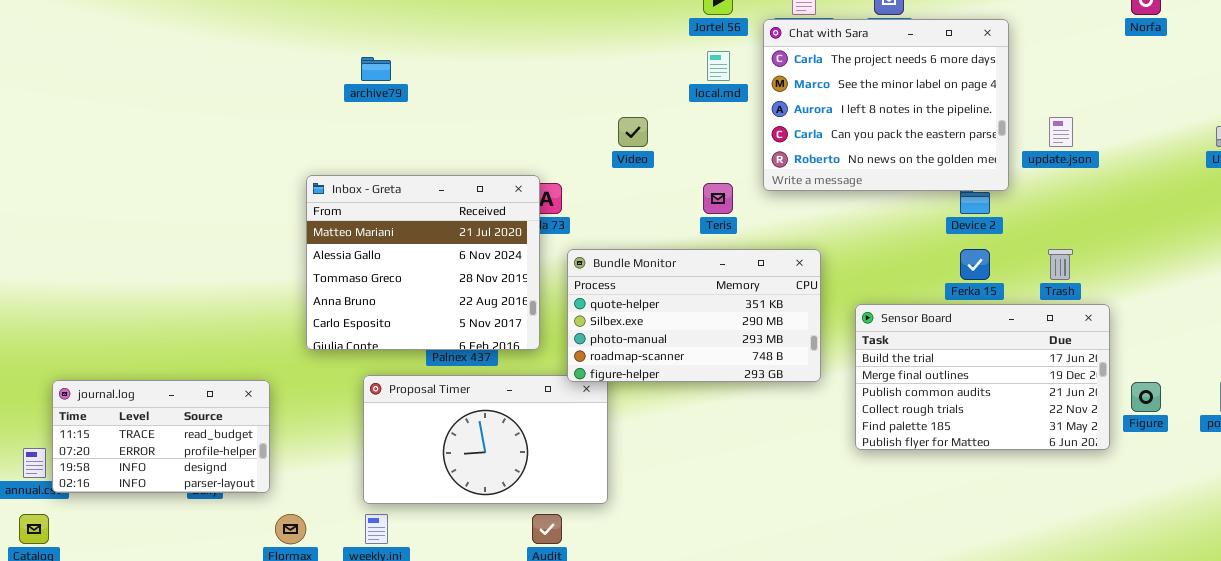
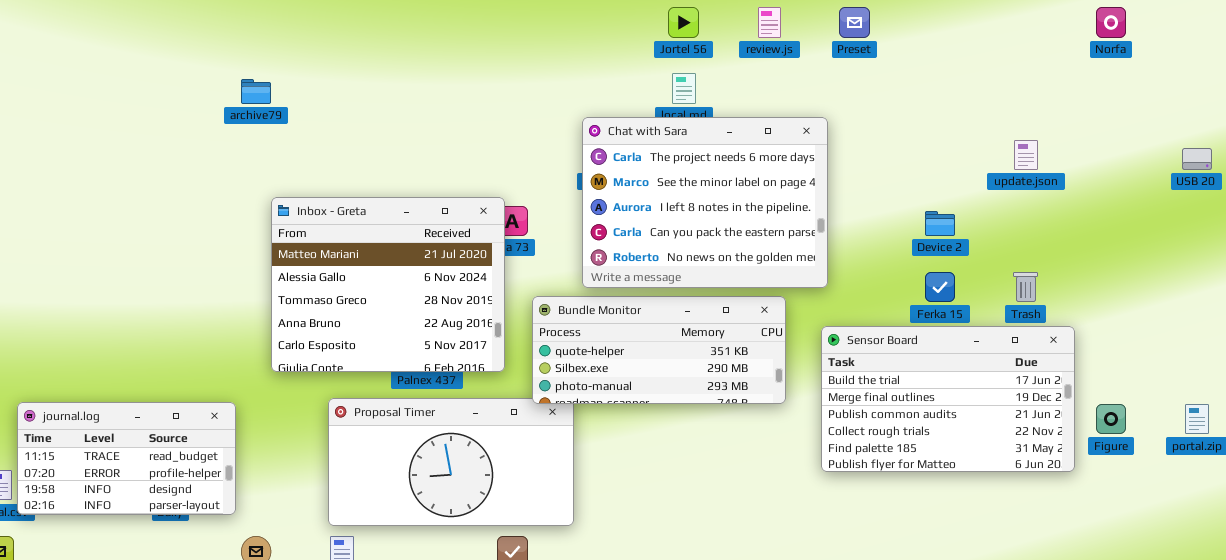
Chat with Sara: [763,19,1009,191] -> [582,117,828,288], moved
archive79: [361,57,391,81] -> [241,79,271,104], moved
Bundle Monitor: [567,249,821,382] -> [532,296,786,404], resized

